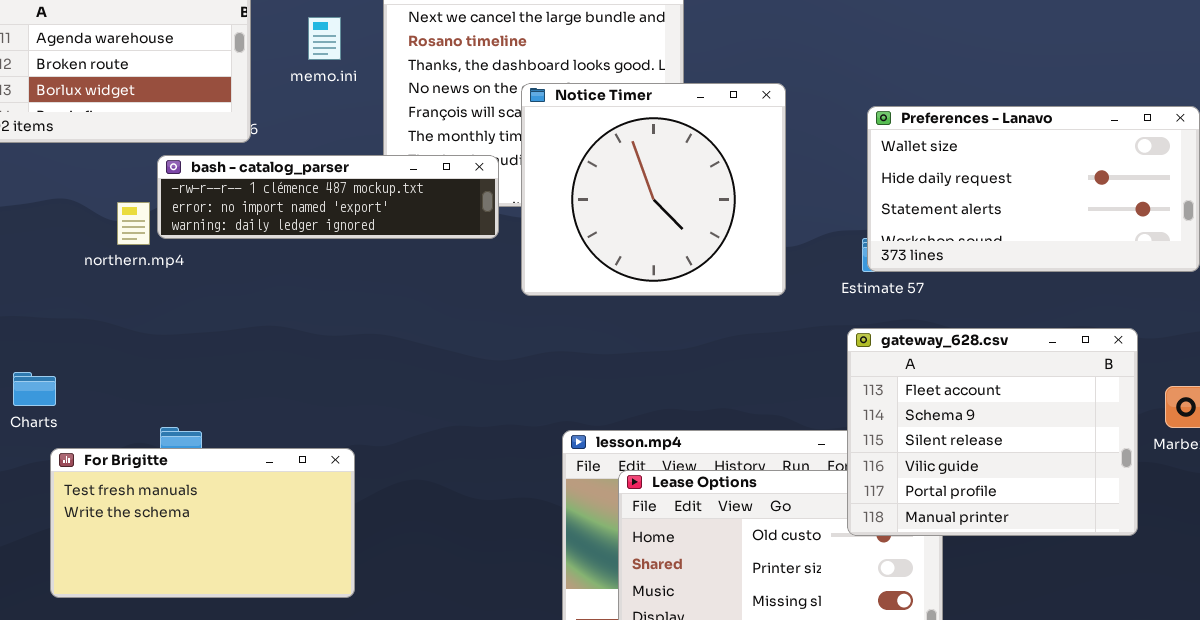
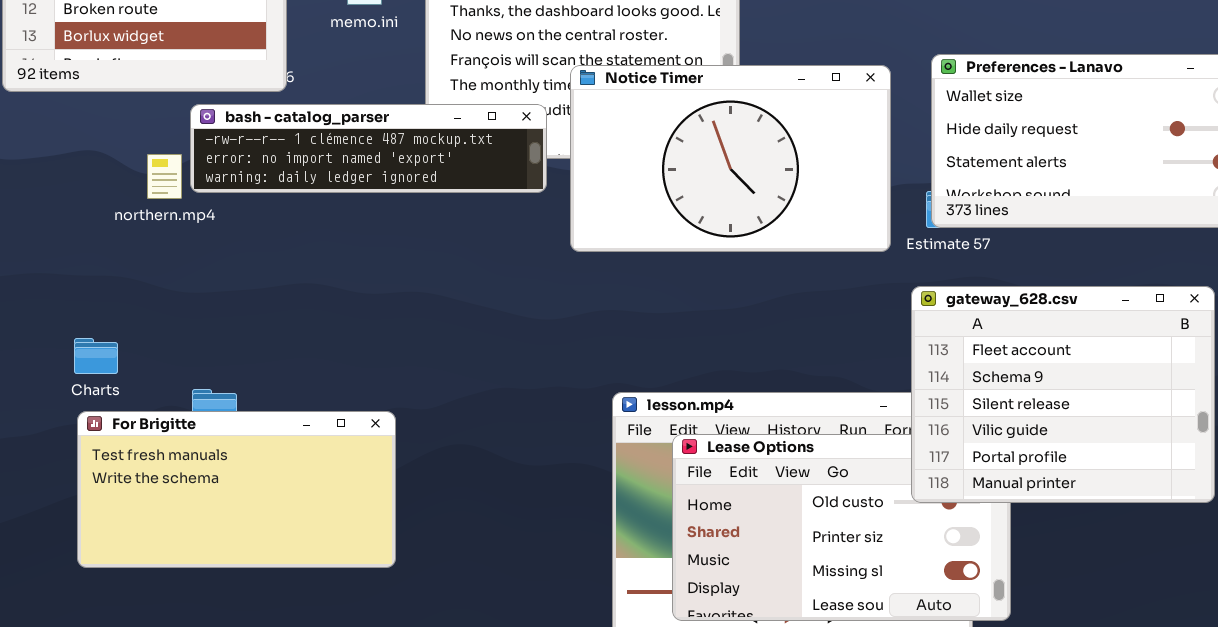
Notice Timer: [521,83,786,296] -> [570,65,891,252], resized
Charts: [13,372,56,406] -> [74,338,118,374], moved

